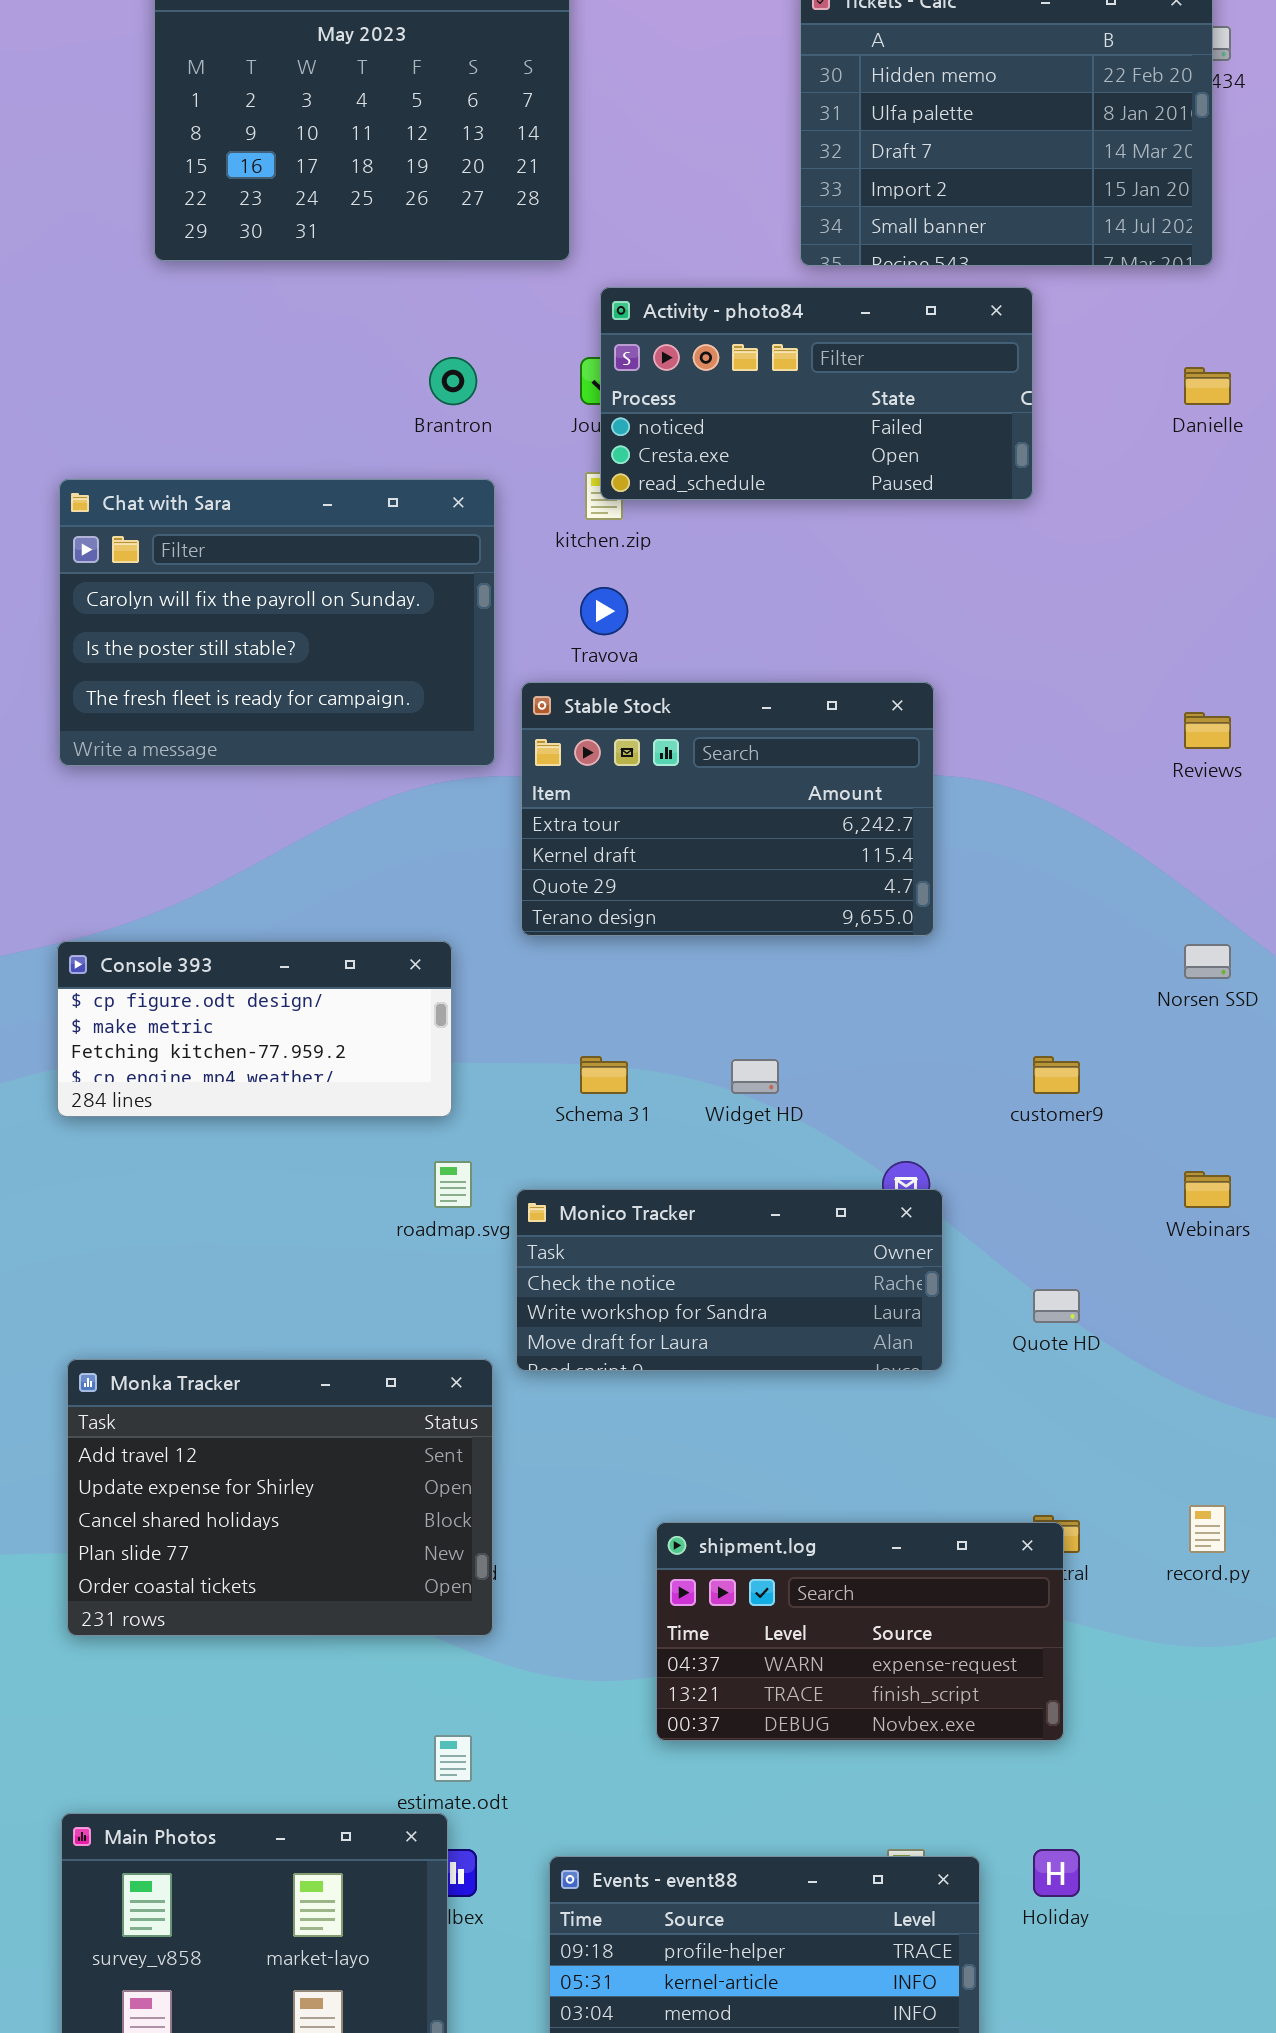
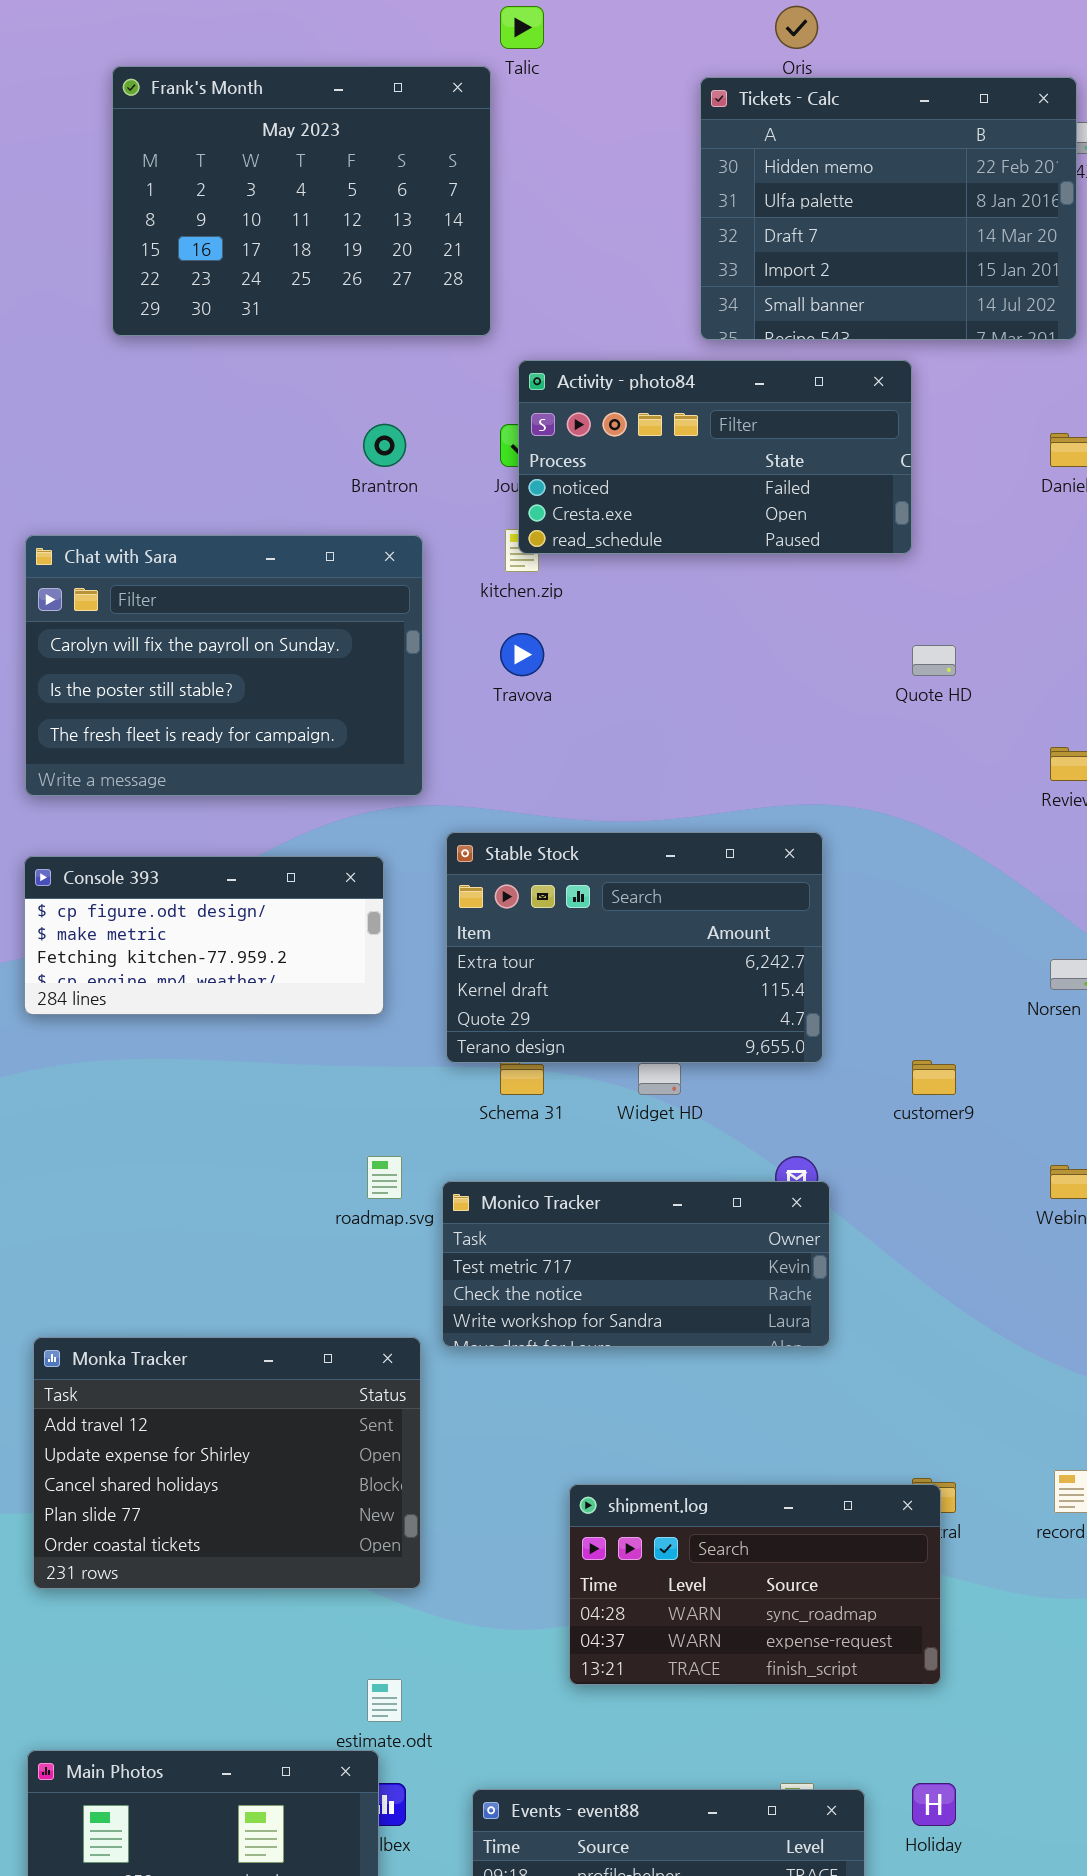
Stable Stock: [521,682,934,936] -> [446,832,823,1063], moved
Console 393: [57,941,452,1117] -> [24,856,384,1015], moved
Monico Tracker: [516,1189,943,1371] -> [442,1181,830,1347], scrolled up 1 row
Quote HD: [1033,1289,1080,1323] -> [912,645,956,676], moved
shipment.log: [656,1522,1064,1741] -> [569,1484,941,1685], scrolled up 1 row

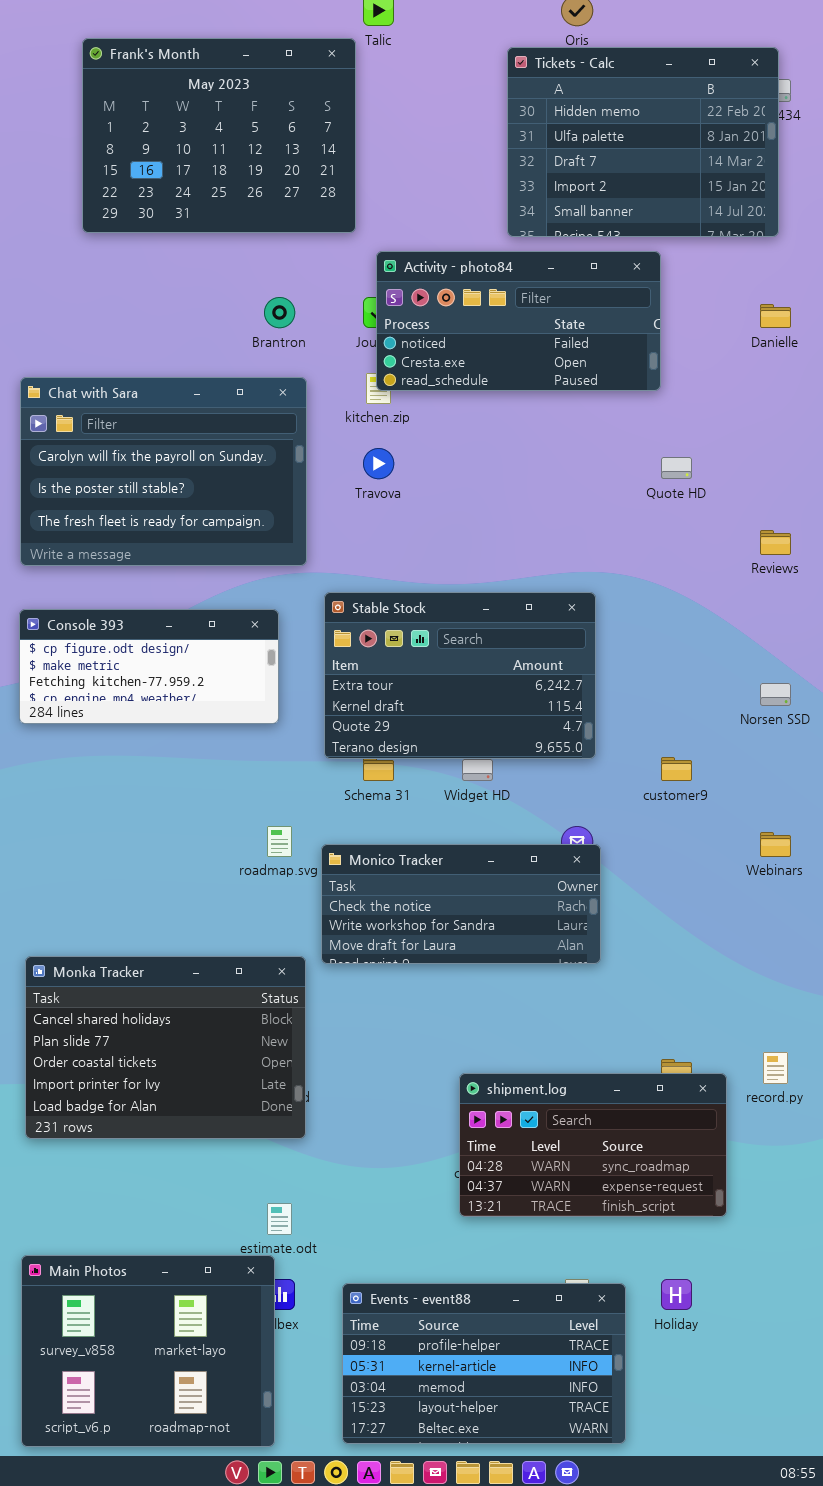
Monico Tracker: [442,1181,830,1347] -> [321,844,601,964], scrolled down 1 row
Monka Tracker: [33,1337,421,1589] -> [25,956,306,1139], scrolled down 2 rows
shipment.log: [569,1484,941,1685] -> [459,1073,727,1217], moved

